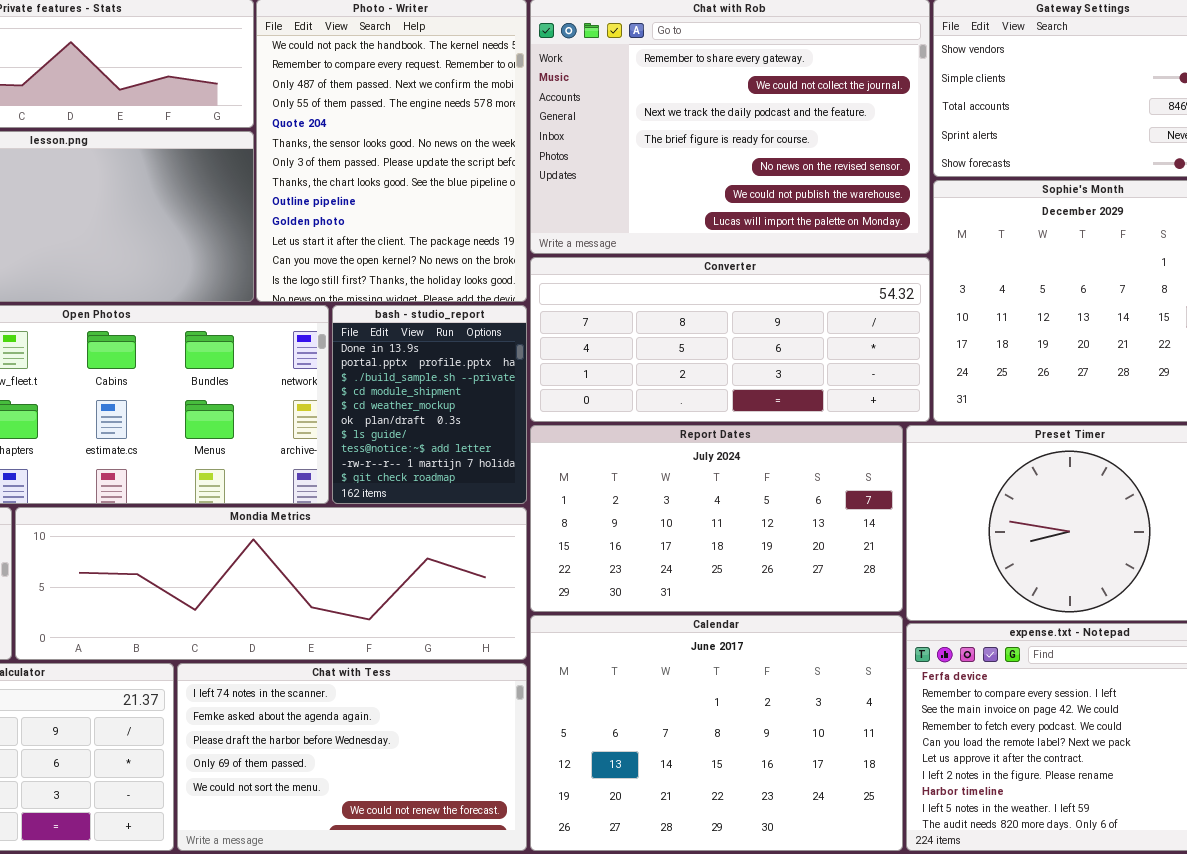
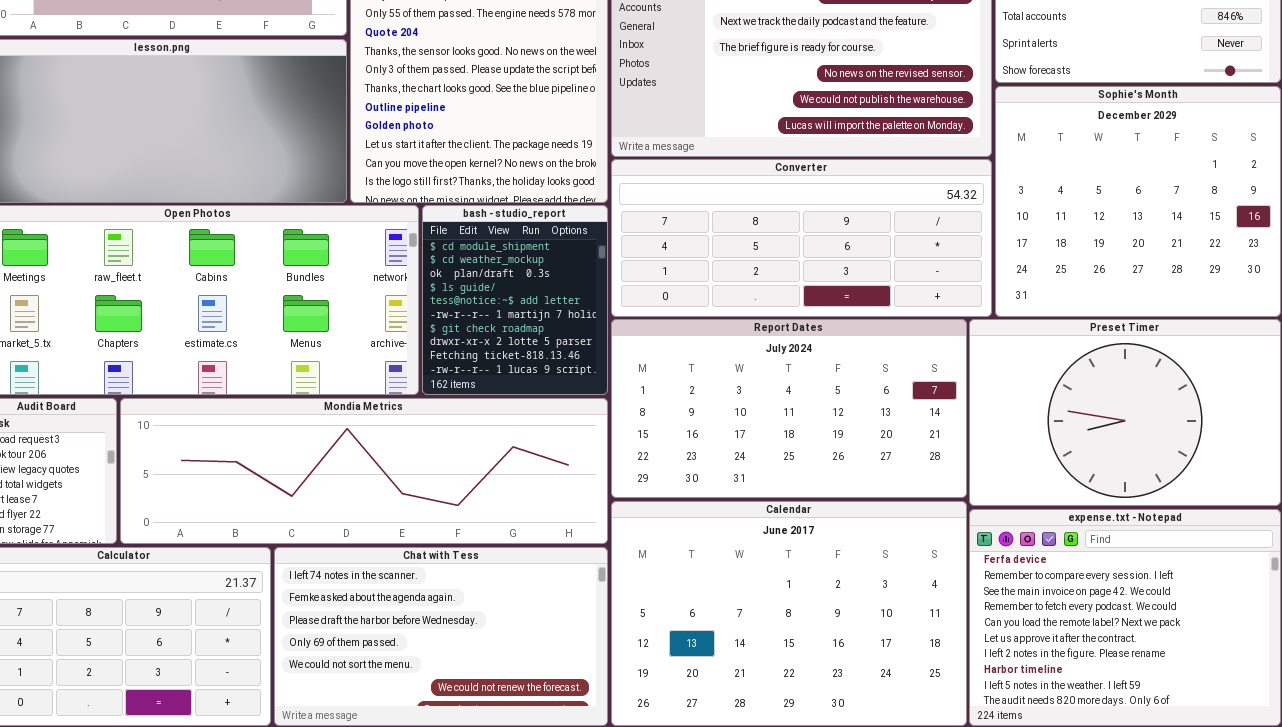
bash - studio_report: [332,305,527,504] -> [422,205,608,395], scrolled down 3 rows

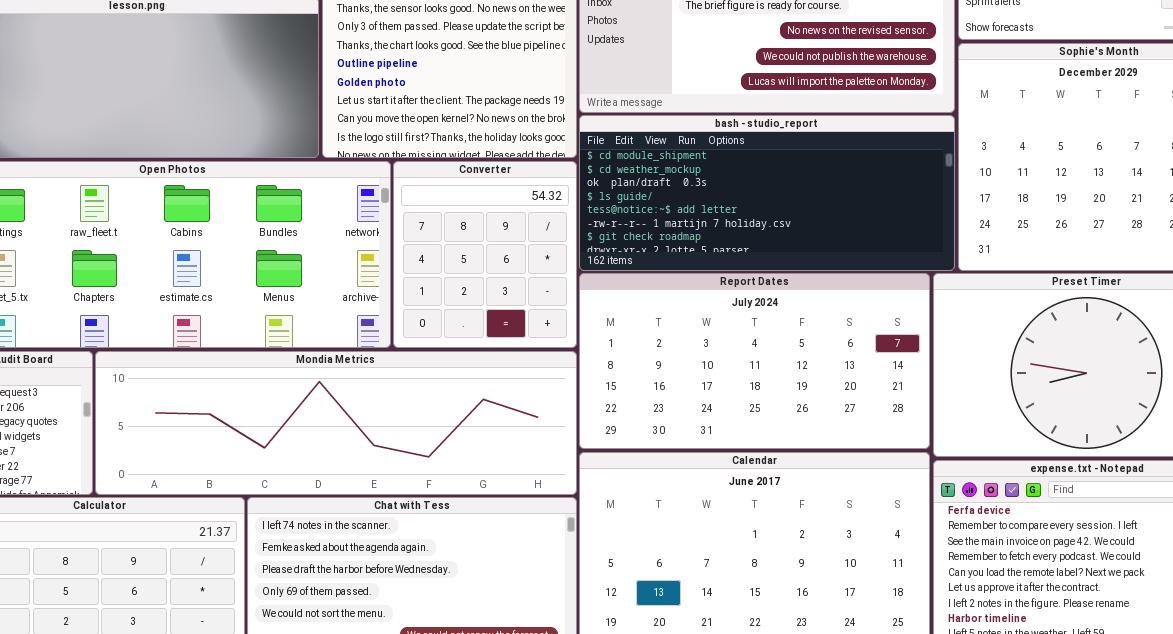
Converter: [611,159,992,317] -> [393,161,577,348], moved, resized
bash - studio_report: [422,205,608,395] -> [579,115,955,271], moved, resized

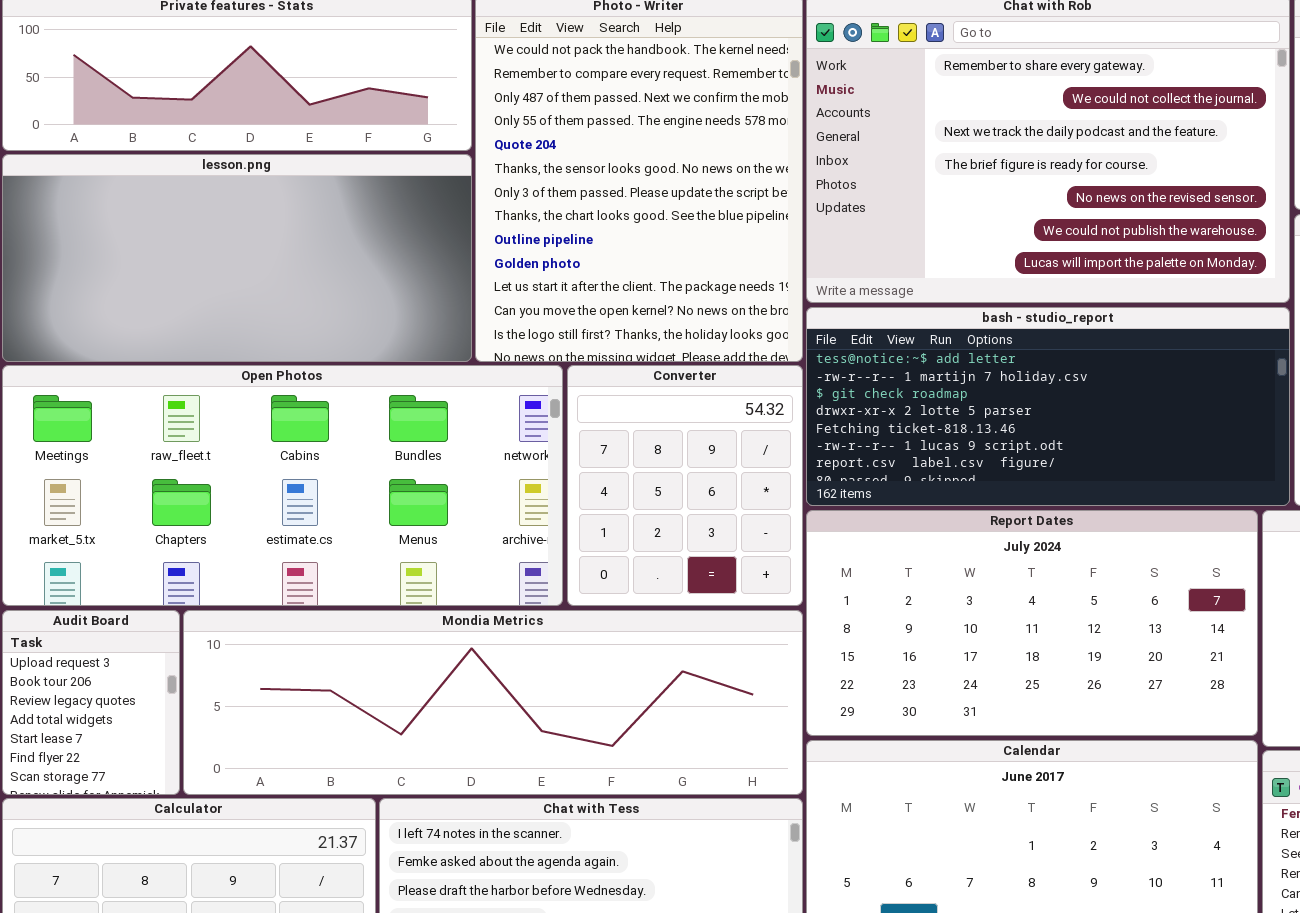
bash - studio_report: [579,115,955,271] -> [806,307,1290,506], scrolled down 4 rows

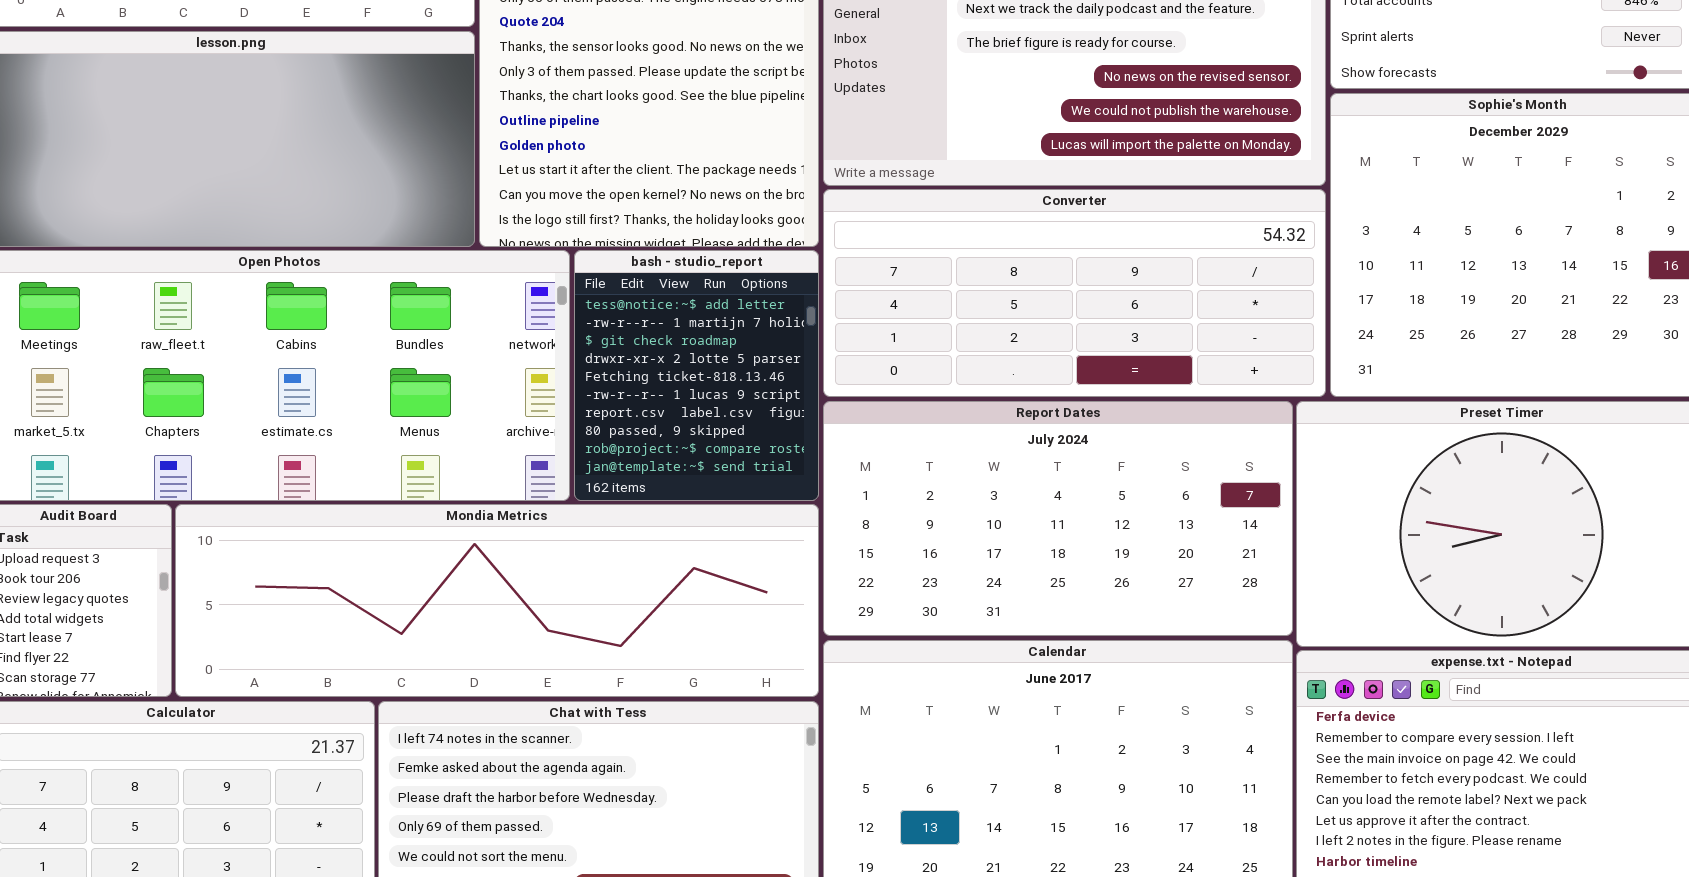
bash - studio_report: [806,307,1290,506] -> [574,250,819,501], moved, resized
Converter: [567,365,803,606] -> [823,189,1326,397], moved, resized

